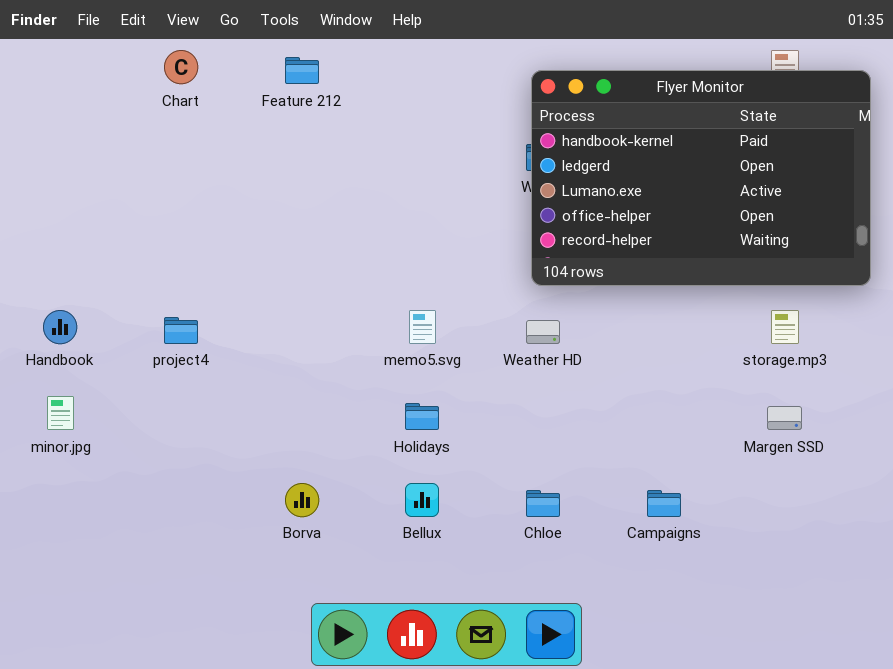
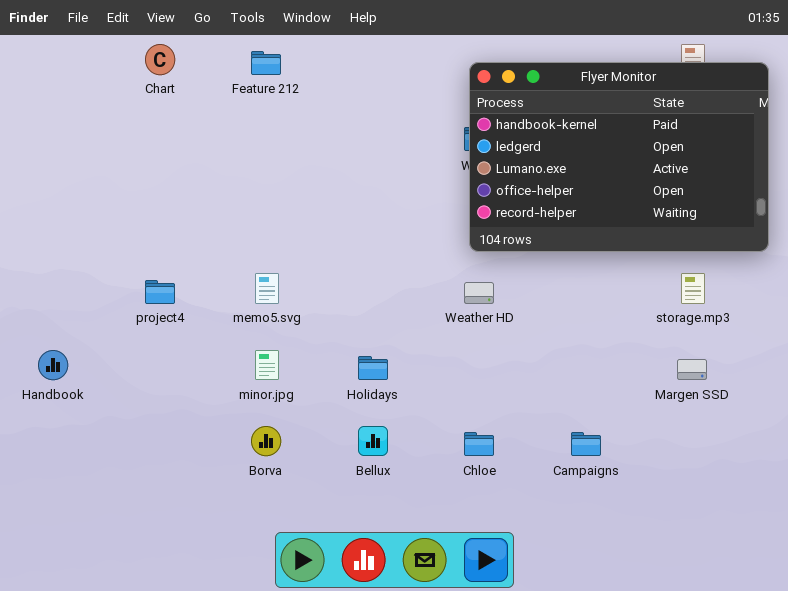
Handbook: [43,310,77,344] -> [38,350,68,380], moved
memo5.svg: [409,310,436,344] -> [255,273,279,304], moved
minor.jpg: [47,396,74,430] -> [255,350,279,380], moved

